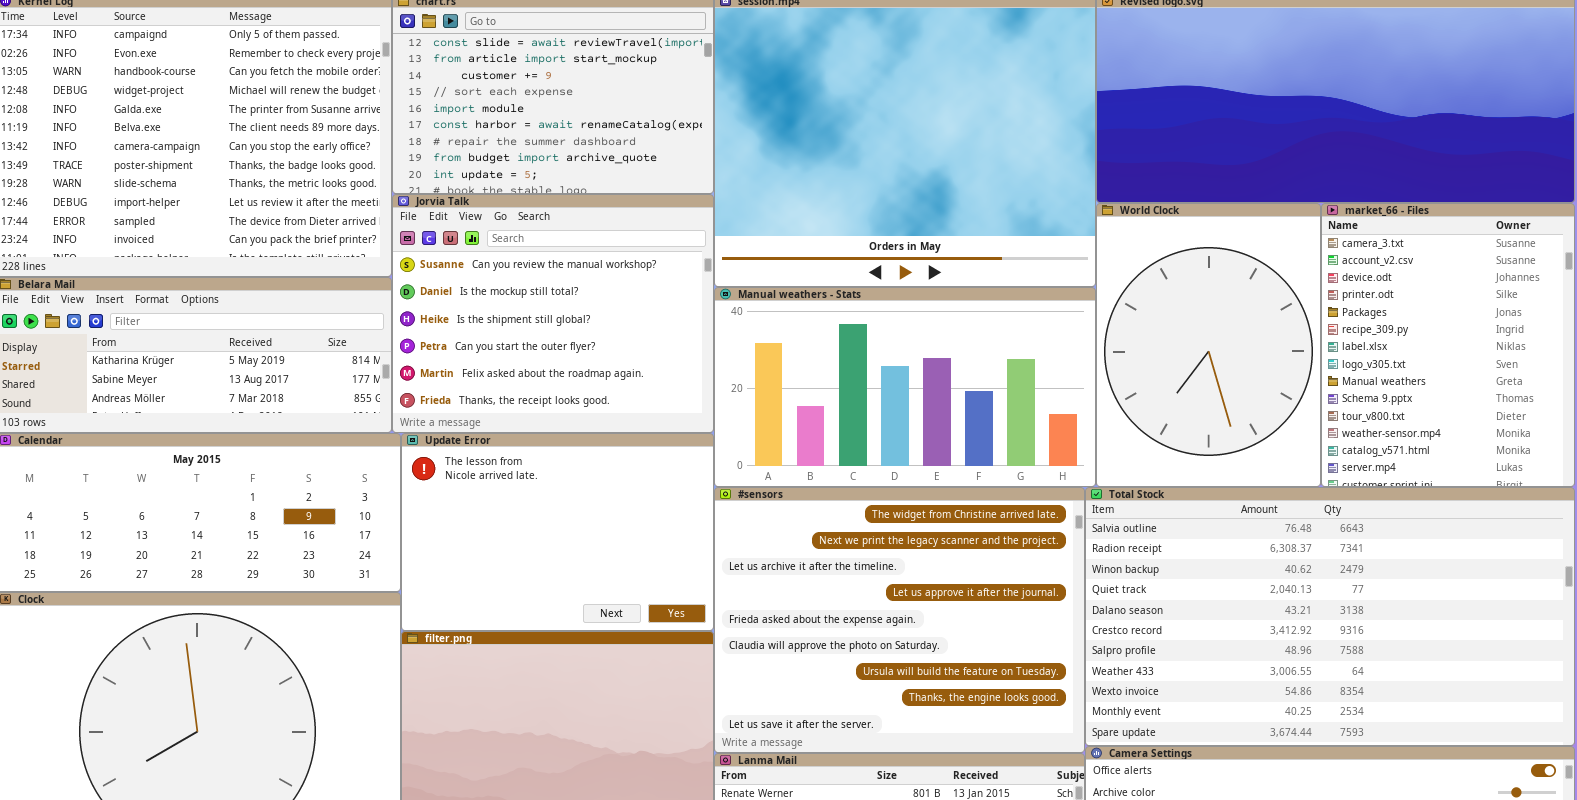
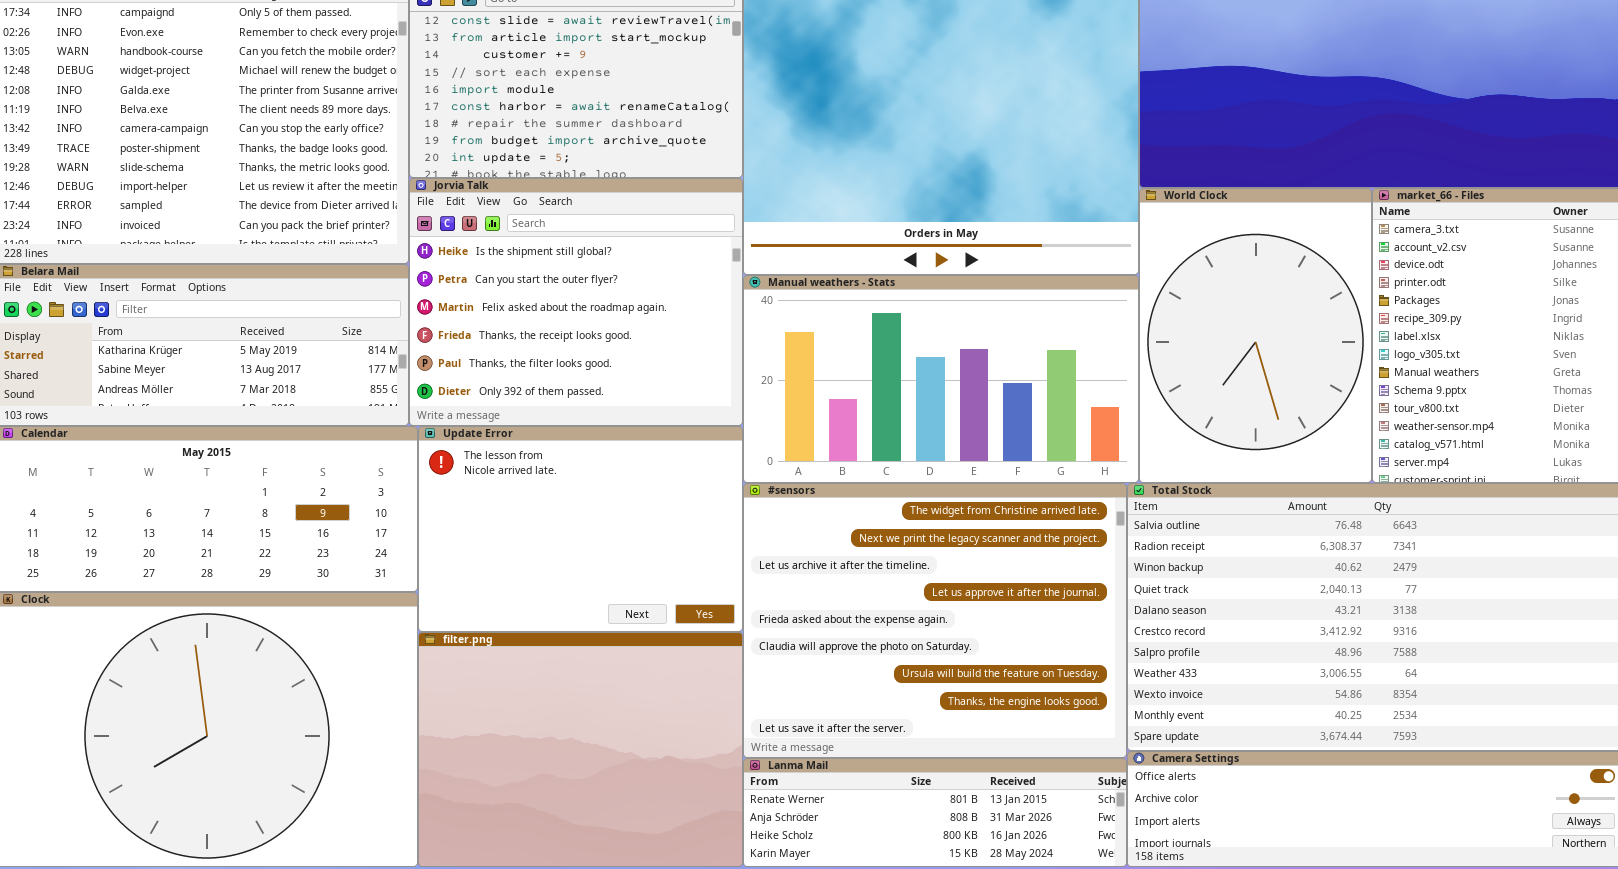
Jorvia Talk: [392,194,714,433] -> [409,178,743,426], scrolled down 2 rows

